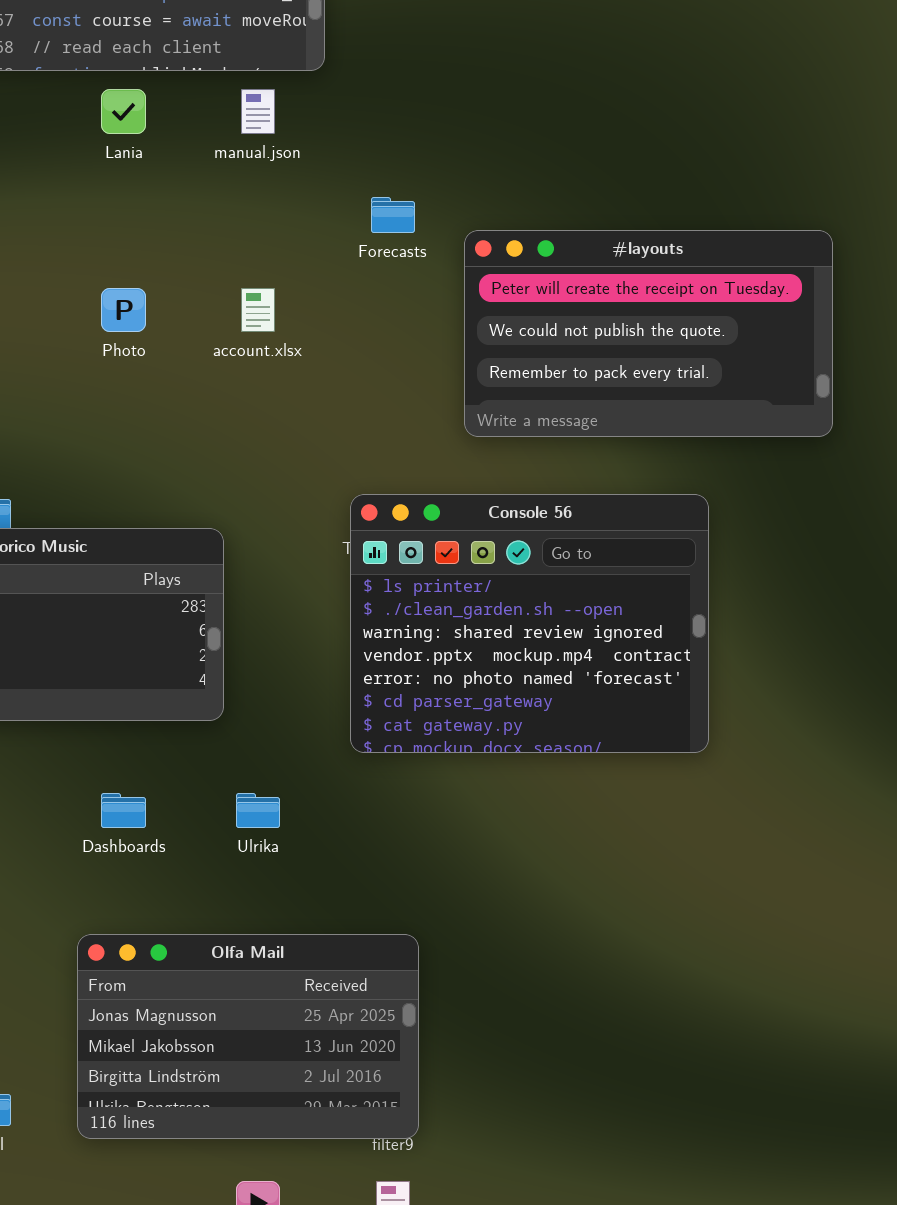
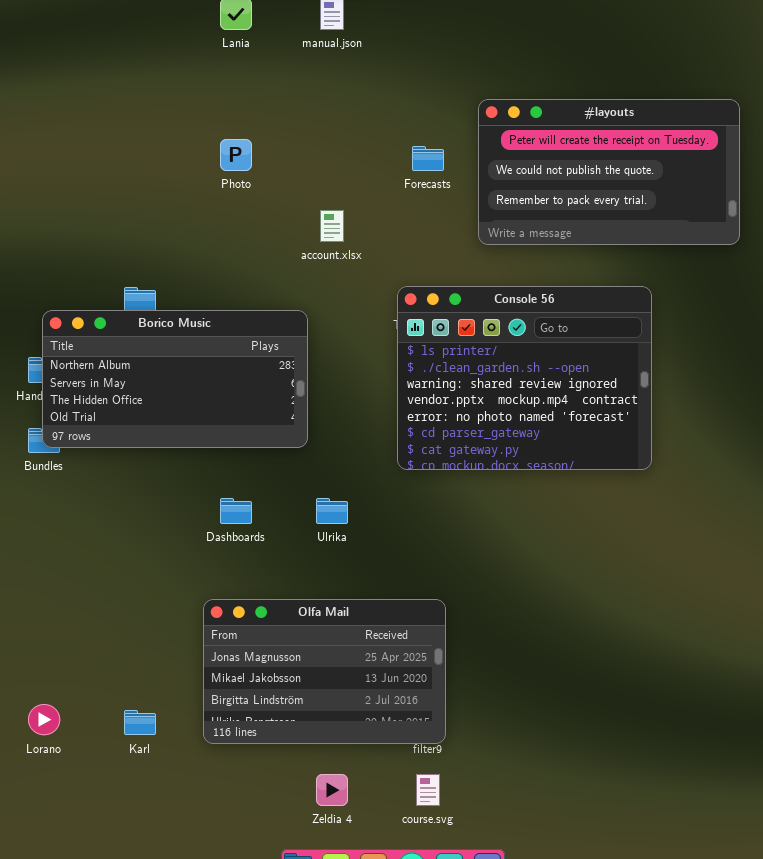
Forecasts: [371,197,415,233] -> [412,146,444,171], moved
account.xlsx: [241,288,275,332] -> [320,210,344,242], moved

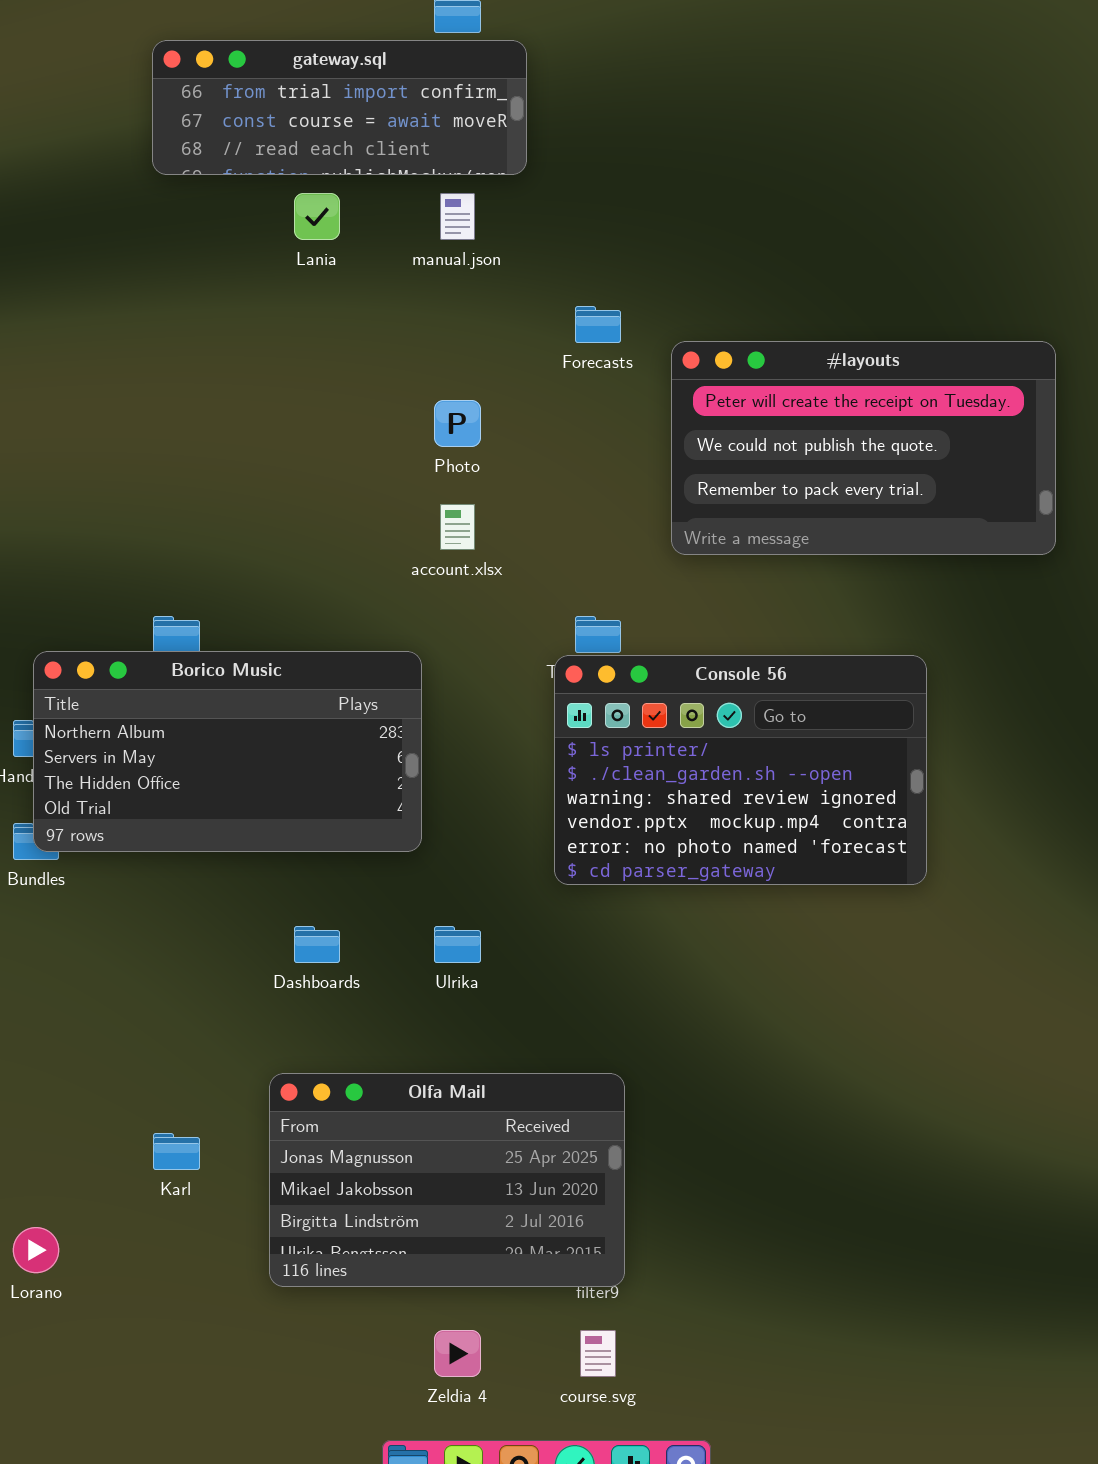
Photo: [220,139,252,171] -> [434,400,481,447], moved
Forecasts: [412,146,444,171] -> [575,306,621,343], moved
Console 56: [397,286,652,470] -> [554,655,927,885], resized
Karl: [124,710,156,735] -> [153,1133,200,1170], moved

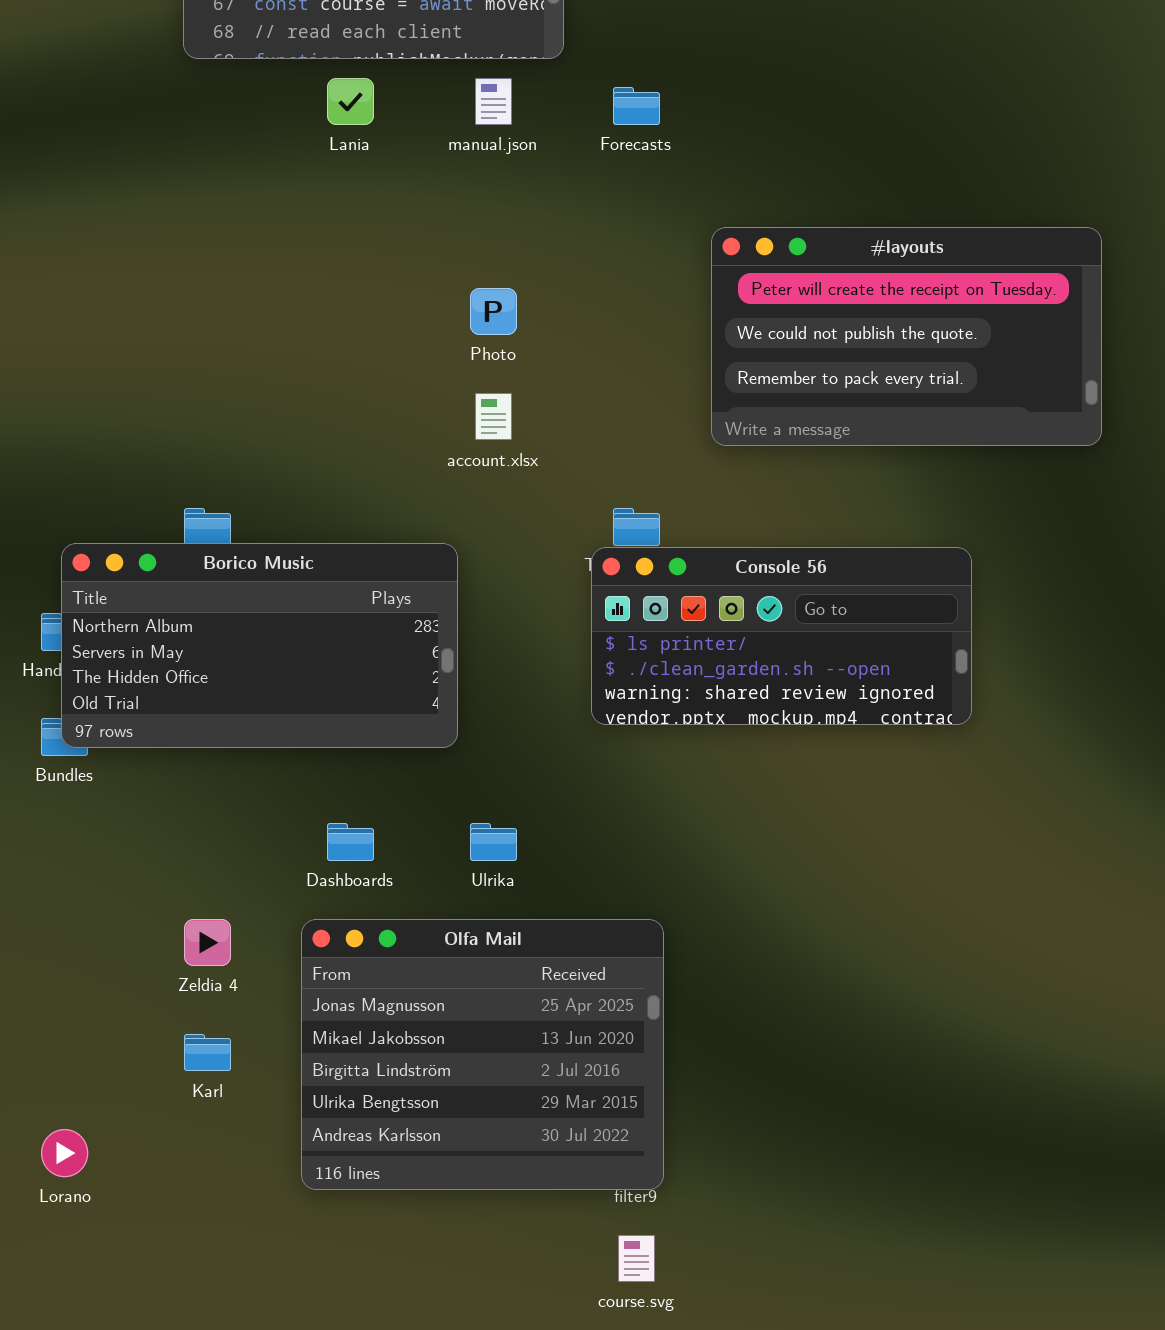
Forecasts: [575,306,621,343] -> [613,87,660,125], moved
Console 56: [554,655,927,885] -> [591,547,972,725], resized
Olfa Mail: [269,1073,625,1287] -> [301,919,664,1190], resized
Zeldia 4: [434,1330,481,1377] -> [184,919,231,966], moved

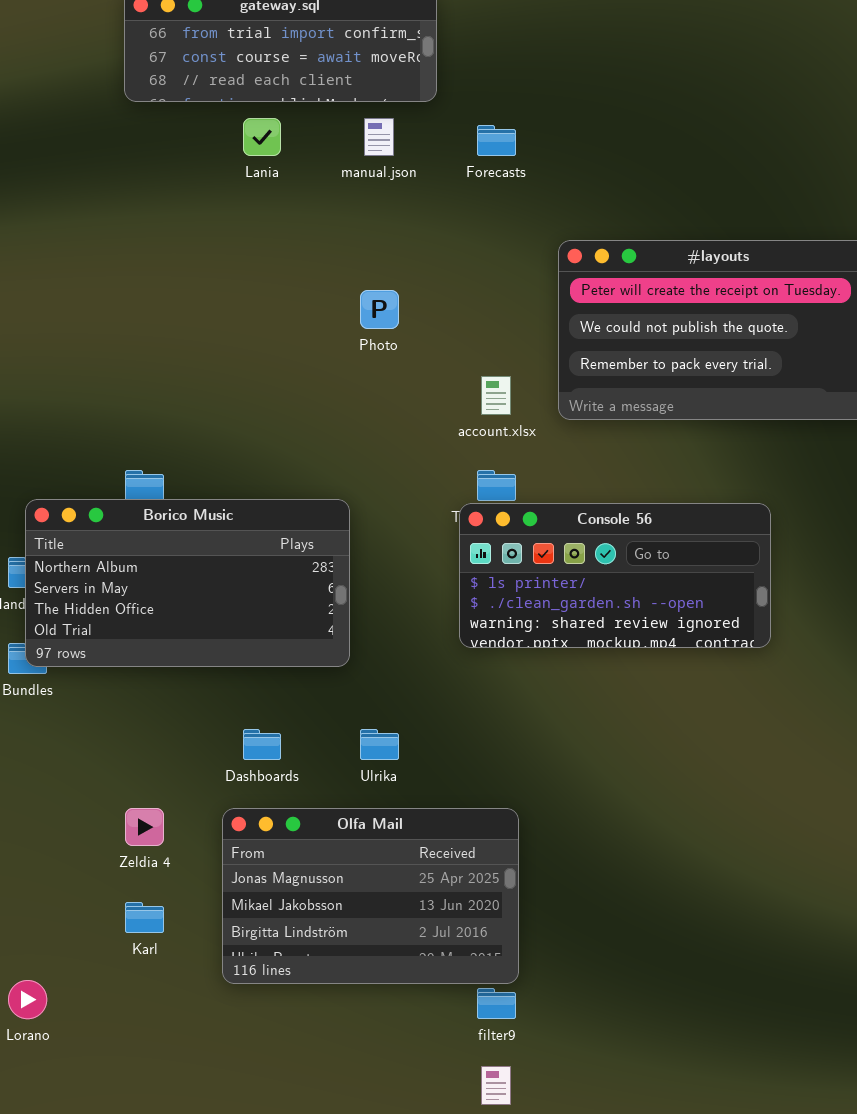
account.xlsx: [475,393,512,440] -> [481,376,511,415], moved
Olfa Mail: [301,919,664,1190] -> [222,808,519,984], resized

